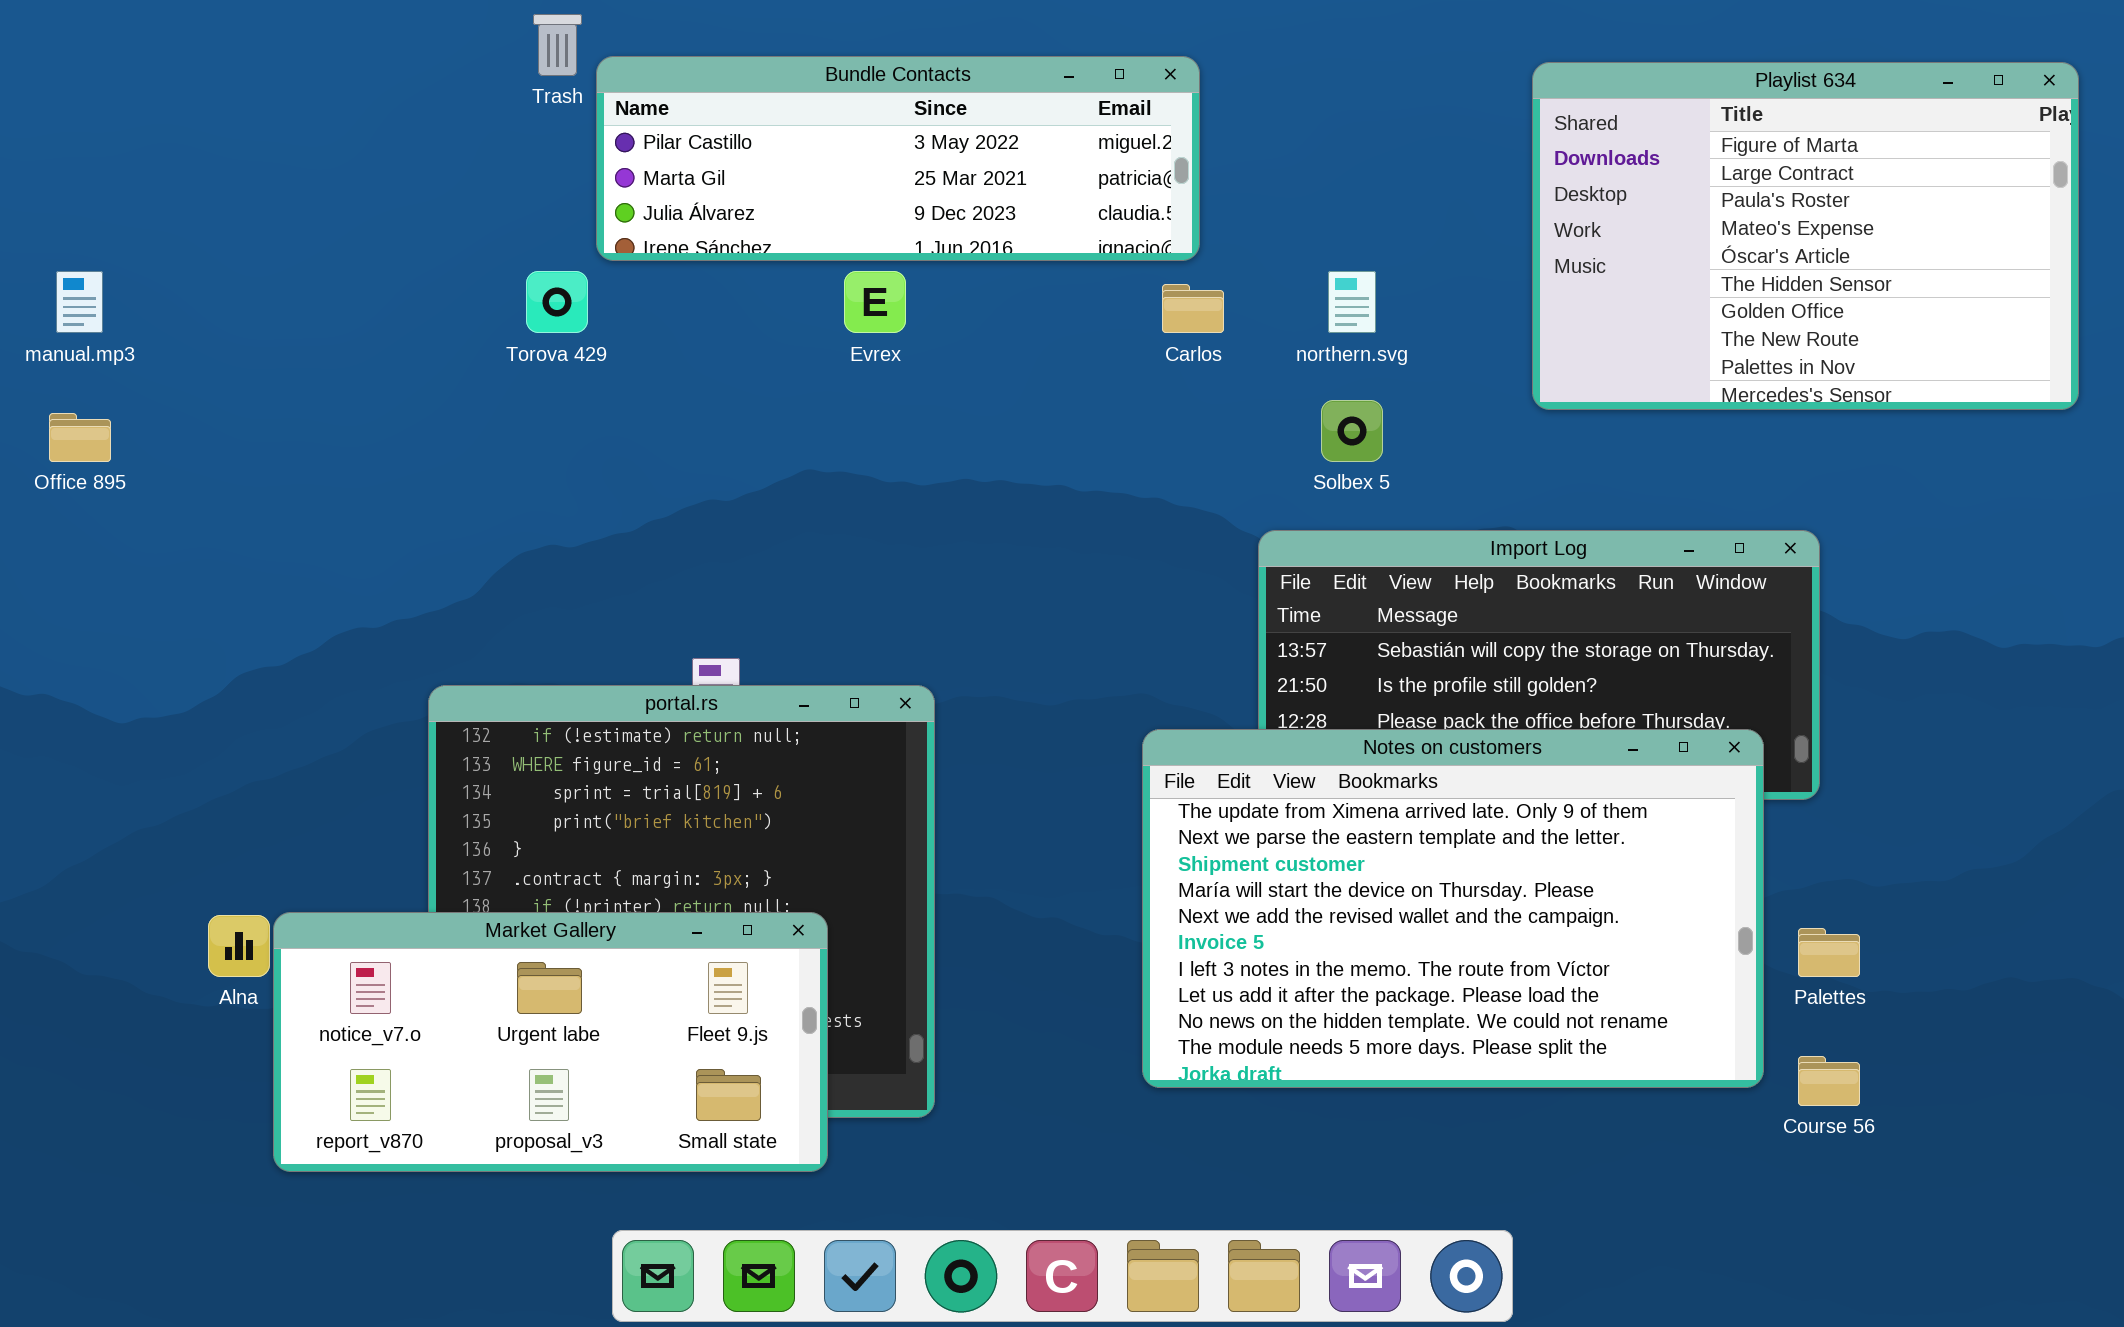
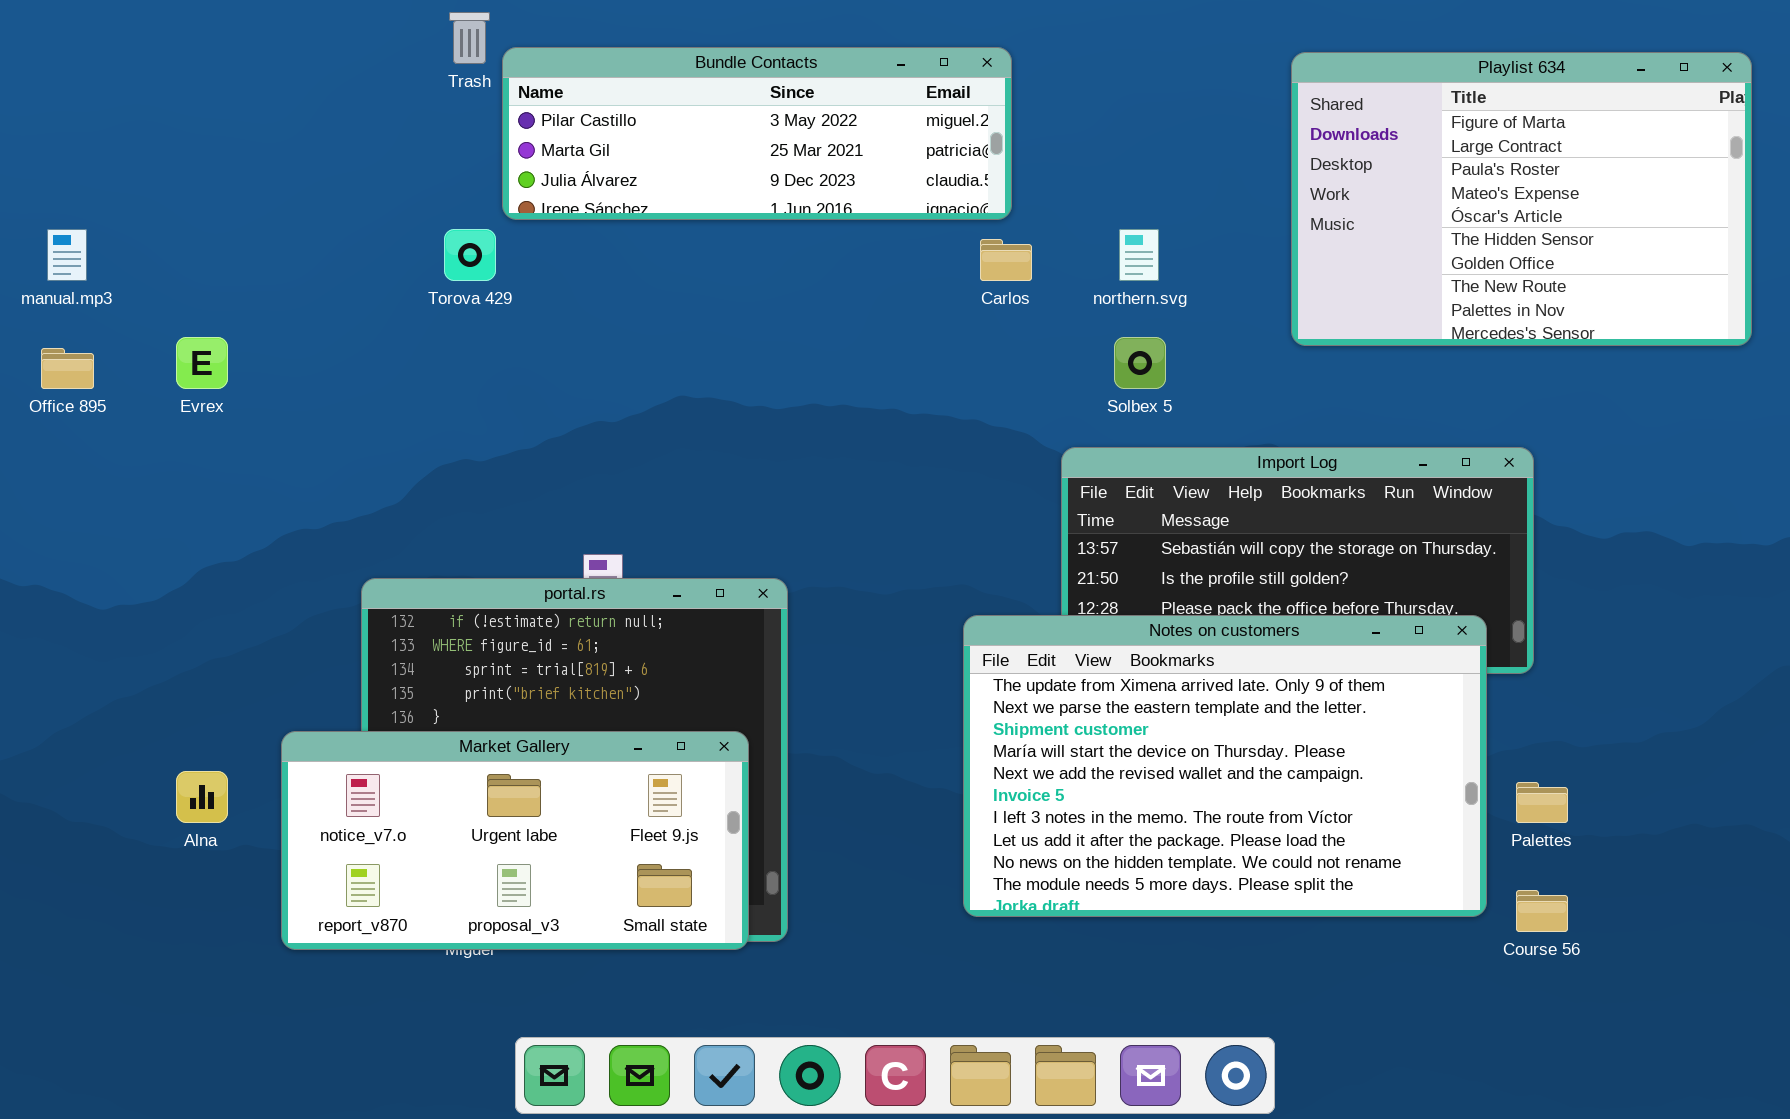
Evrex: [844,271,906,333] -> [176,337,228,389], moved
Market Gallery: [273,912,828,1172] -> [281,731,749,950], moved

